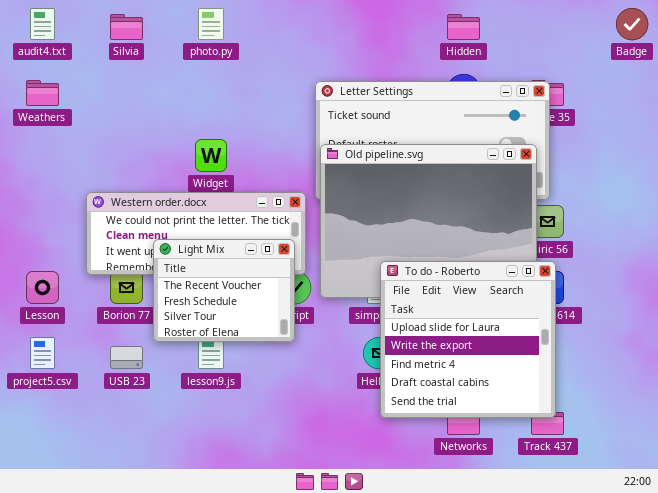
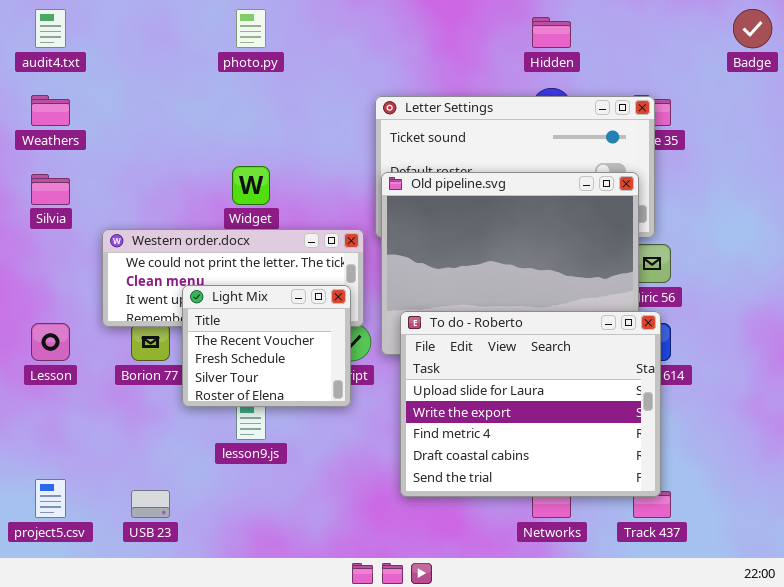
Silvia: [110,14,143,40] -> [31,174,70,205], moved
To do - Roberto: [380,261,556,418] -> [400,311,661,497], resized
project5.csv: [30,337,55,369] -> [35,479,66,518], moved
USB 23: [110,346,143,369] -> [131,490,170,518], moved

